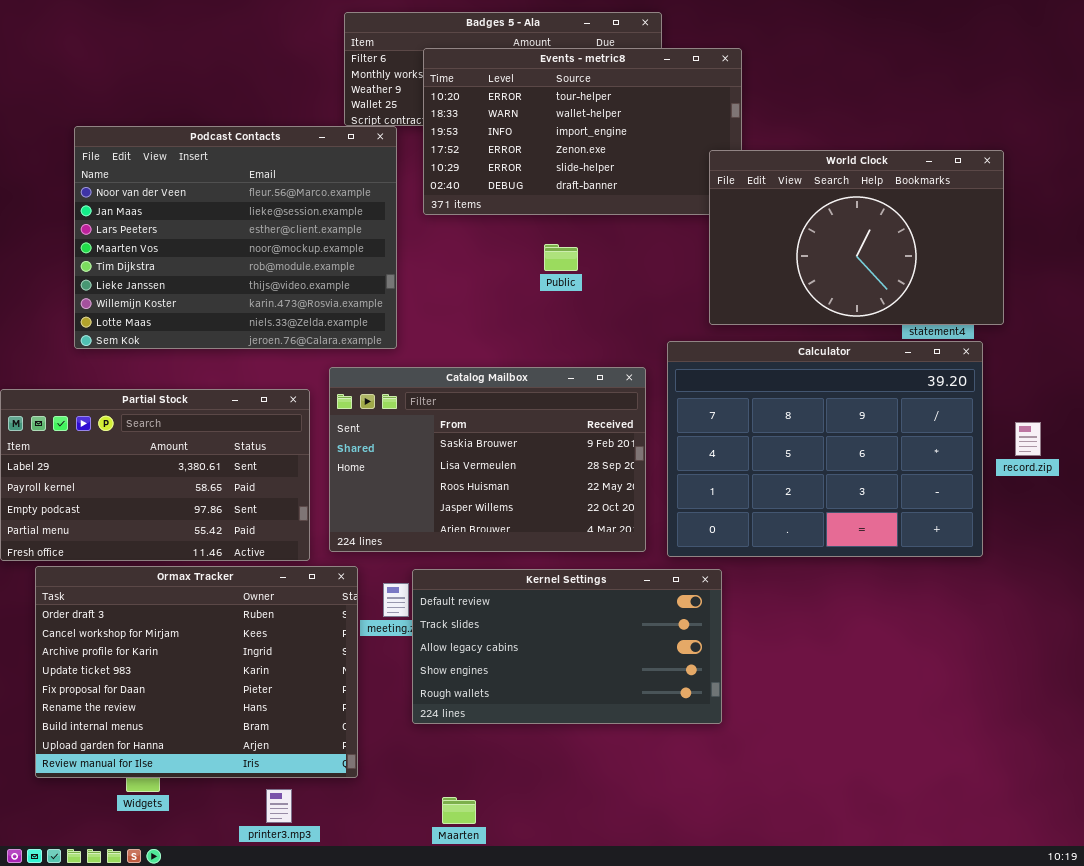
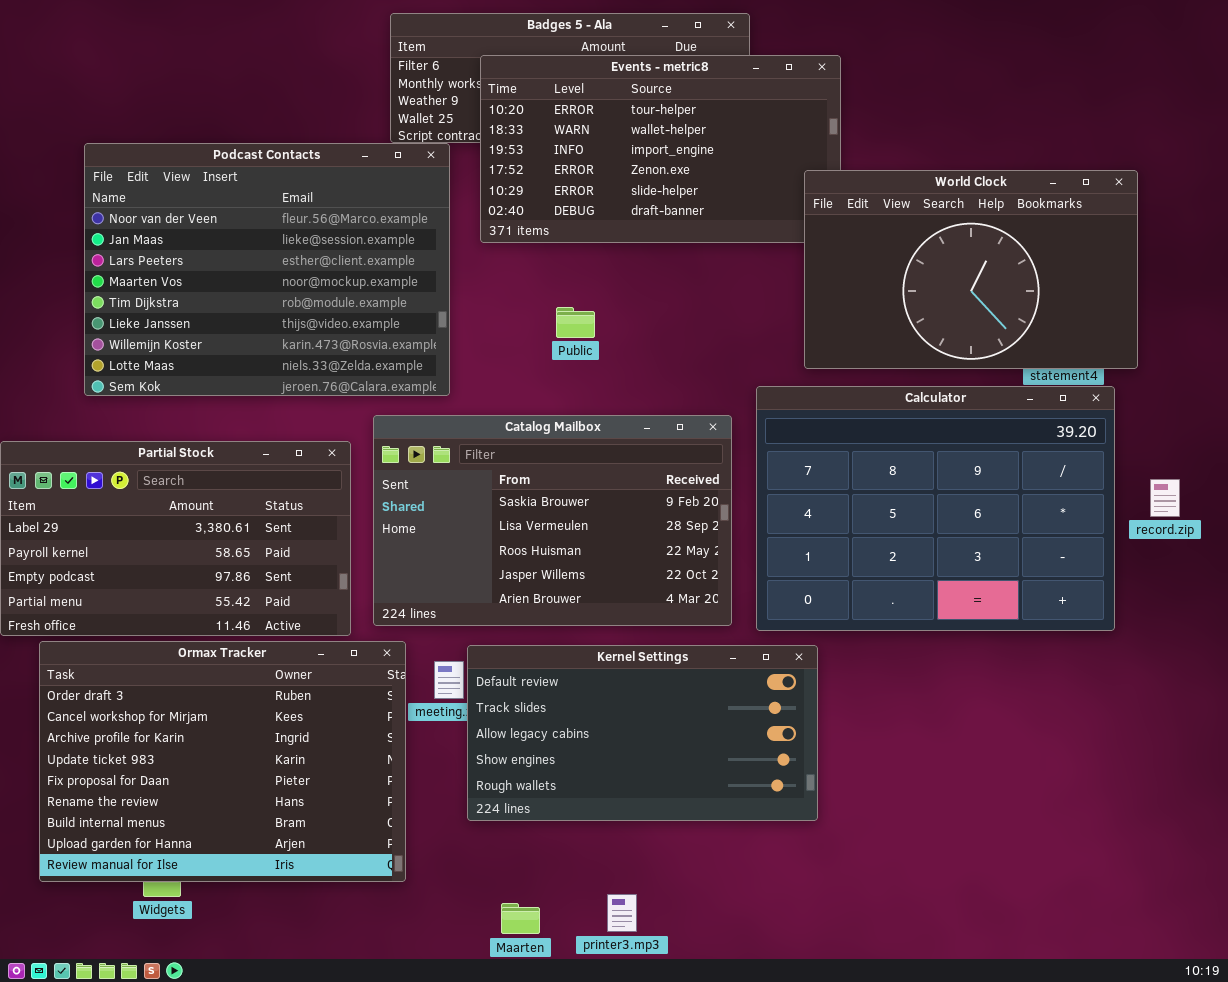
Public: [544,244,578,271] -> [556,307,595,338], moved
printer3.mp3: [266,789,292,823] -> [607,894,637,932], moved

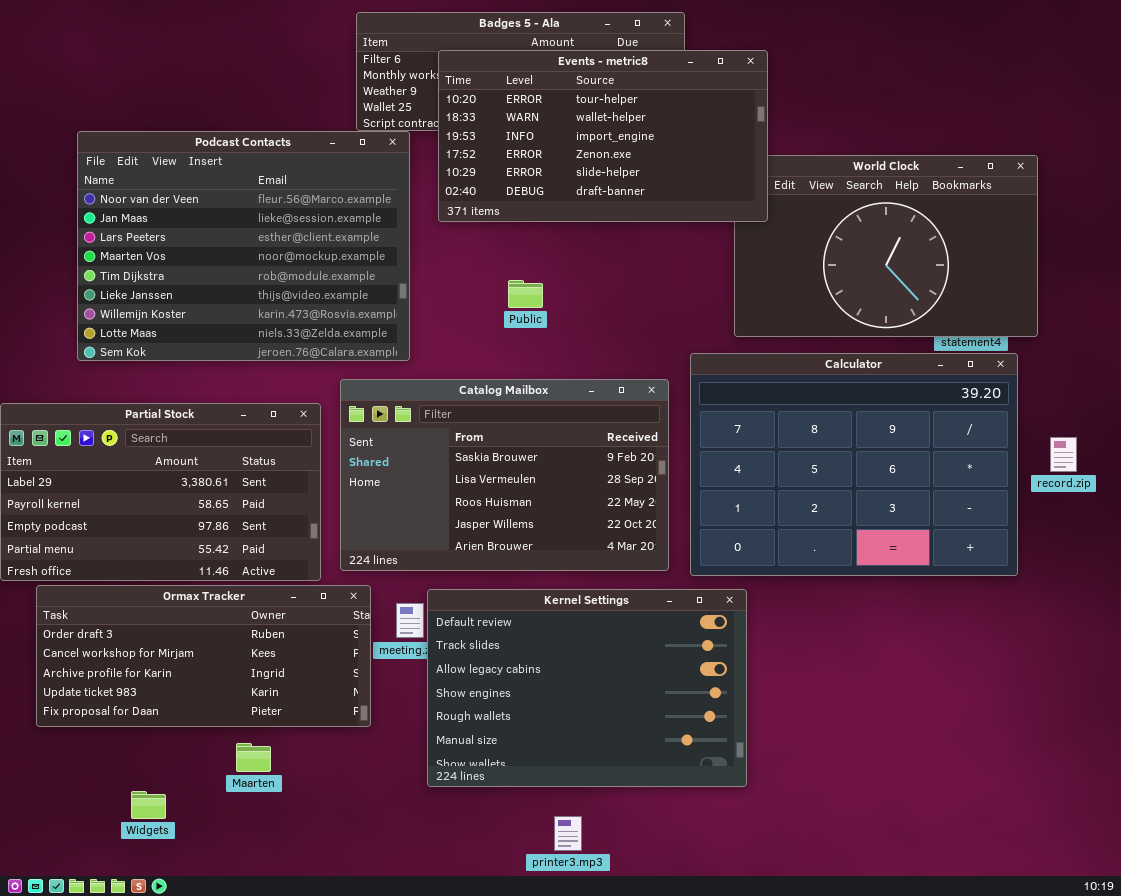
Events - metric8: [480,55,841,243] -> [438,50,768,222], raised
Ormax Tracker: [39,641,406,882] -> [36,585,371,727], resized
Kernel Settings: [467,645,818,821] -> [427,589,747,787], resized
Maarten: [501,903,540,934] -> [236,743,271,772], moved

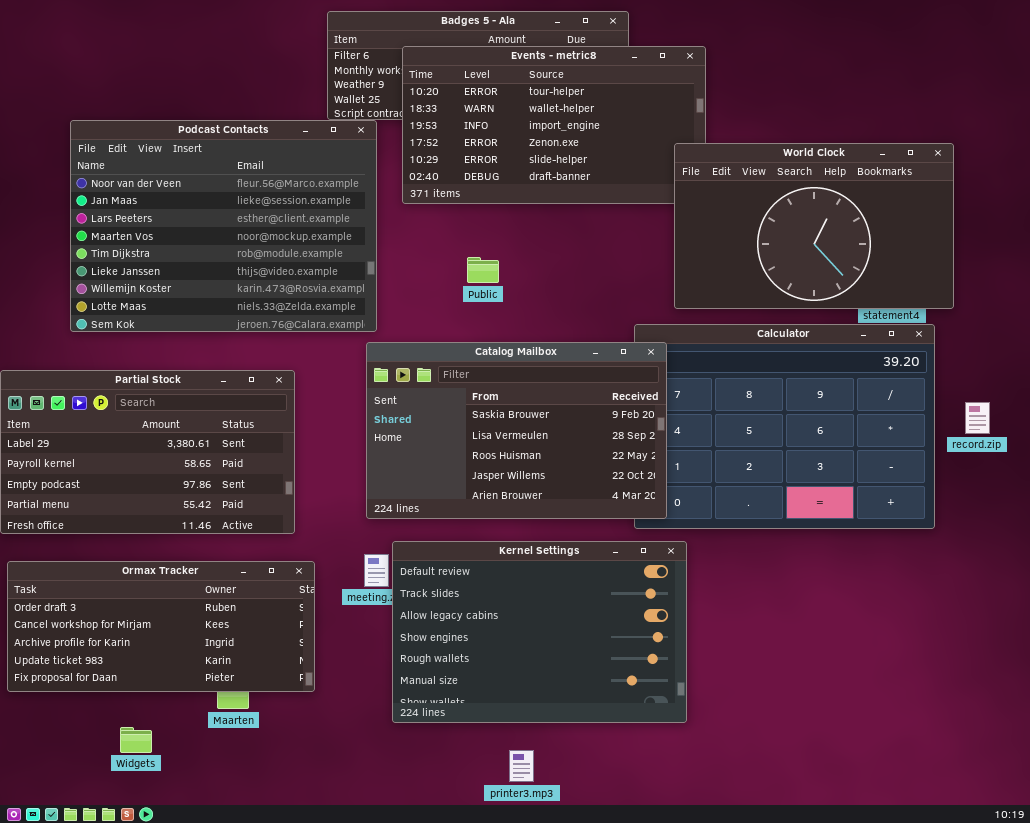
World Clock: [734,155,1038,337] -> [674,143,954,309], raised
Catalog Mailbox: [340,379,669,571] -> [366,342,667,519], moved
Ormax Tracker: [36,585,371,727] -> [7,561,315,692], moved

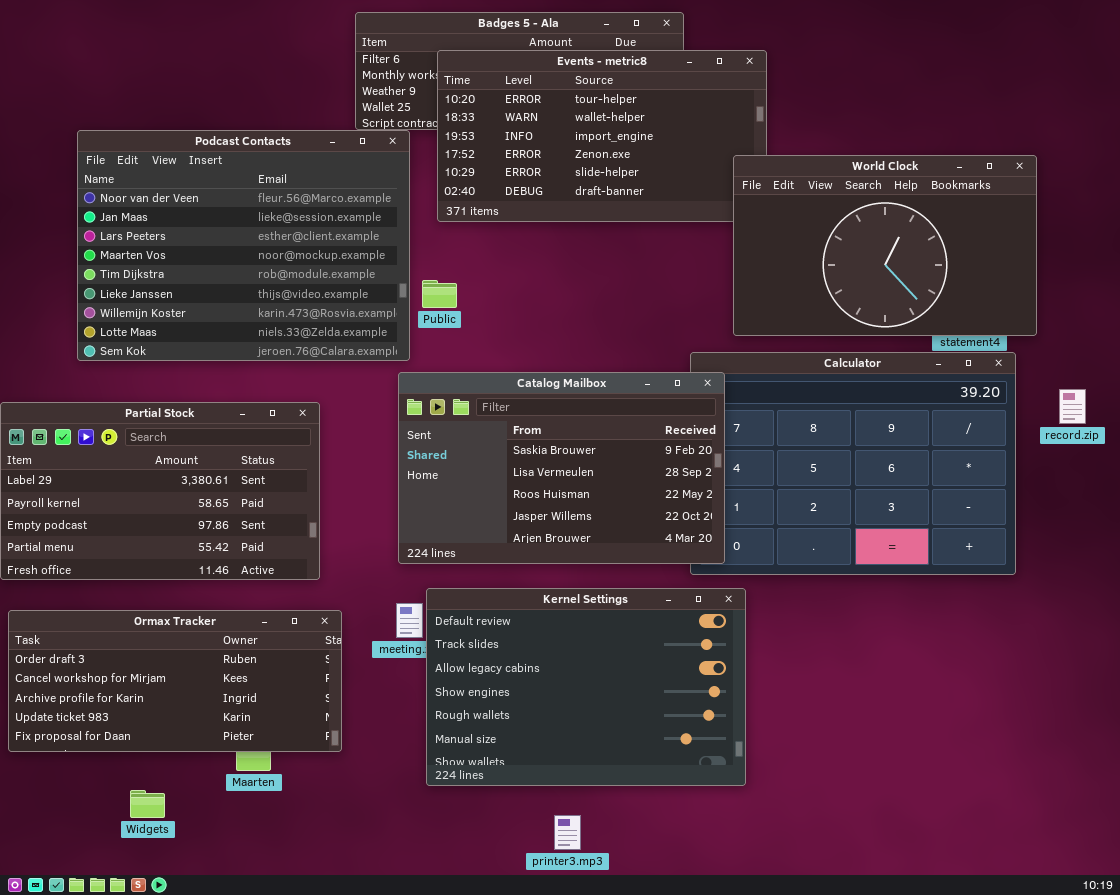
Public: [467,257,499,283] -> [422,280,457,308], moved
record.zip: [965,402,990,434] -> [1059,389,1086,424], moved

